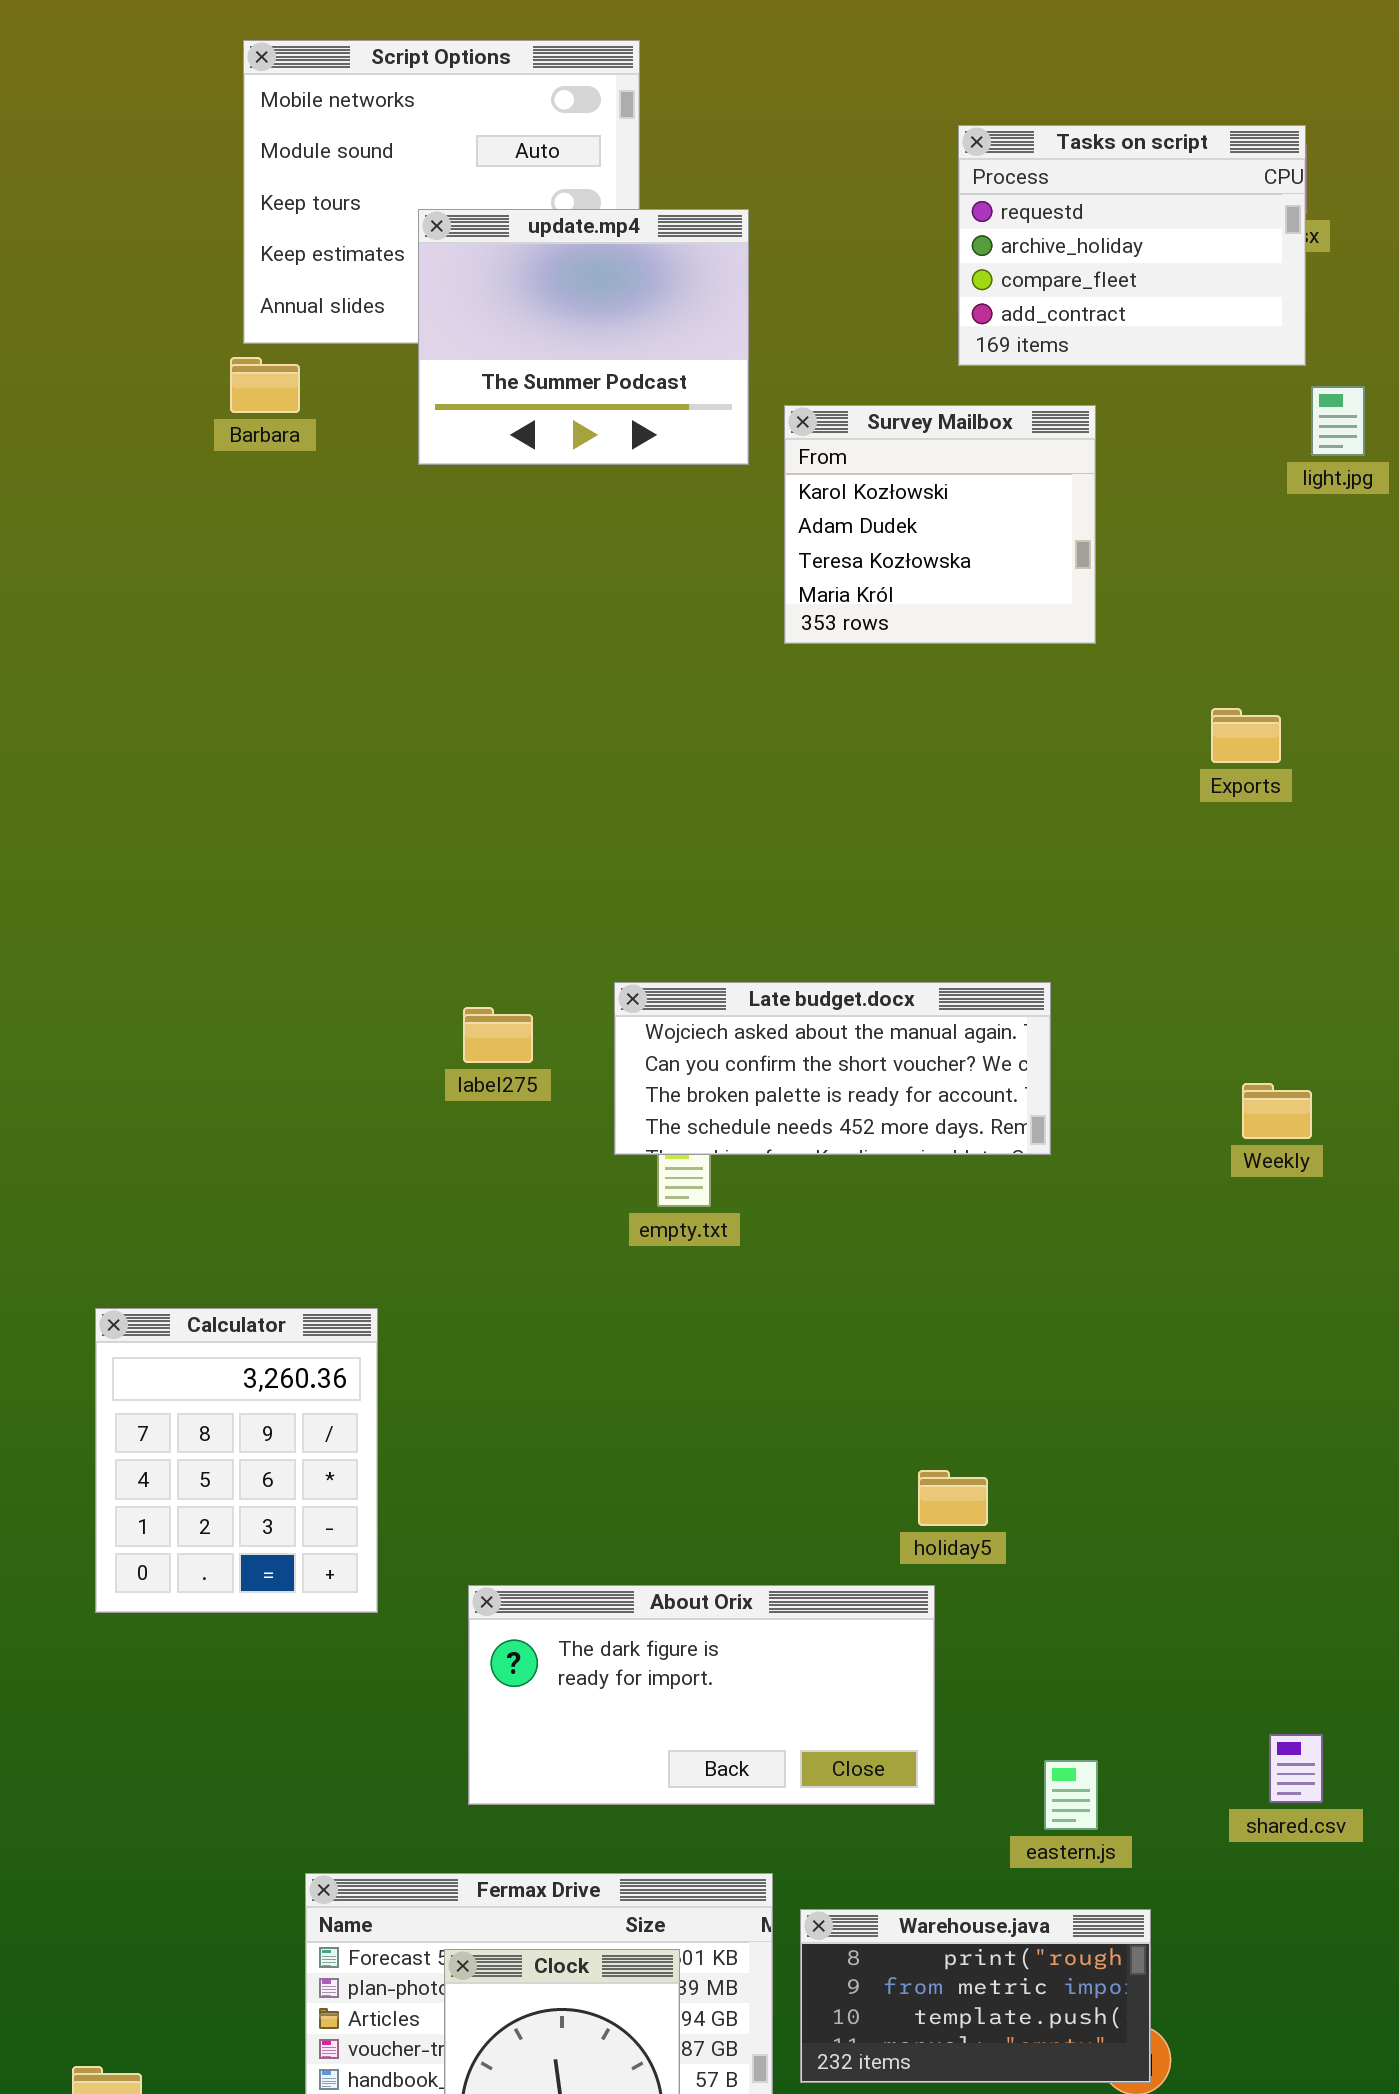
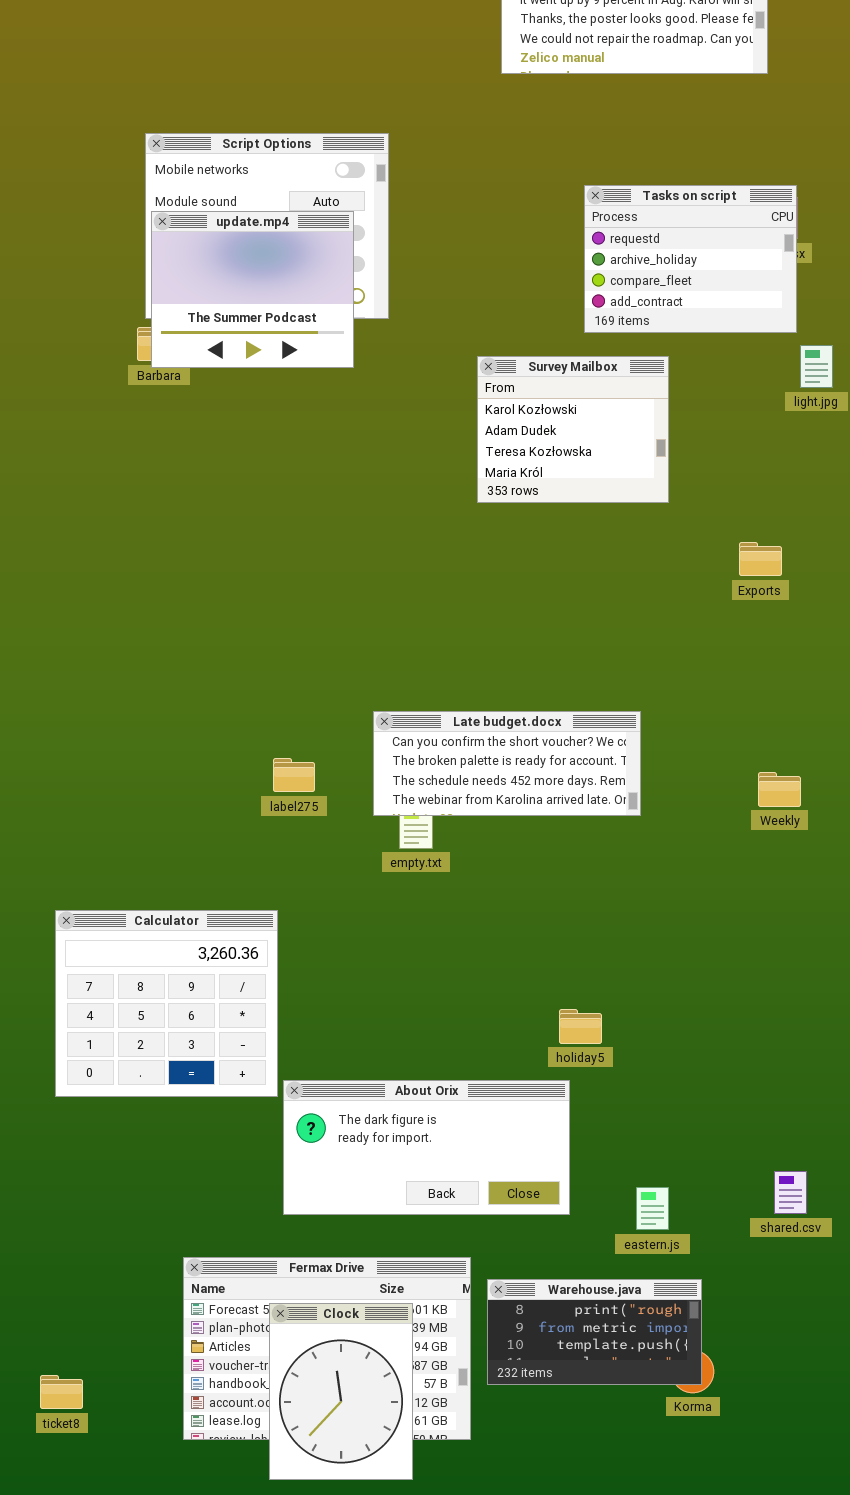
update.mp4: [418,209,749,465] -> [151,211,354,368], moved
Late budget.docx: [614,982,1051,1155] -> [373,711,641,816], scrolled down 1 row
label275: [463,1007,533,1063] -> [273,758,315,792], moved
Calculator: [95,1308,378,1613] -> [55,910,278,1097], resized

